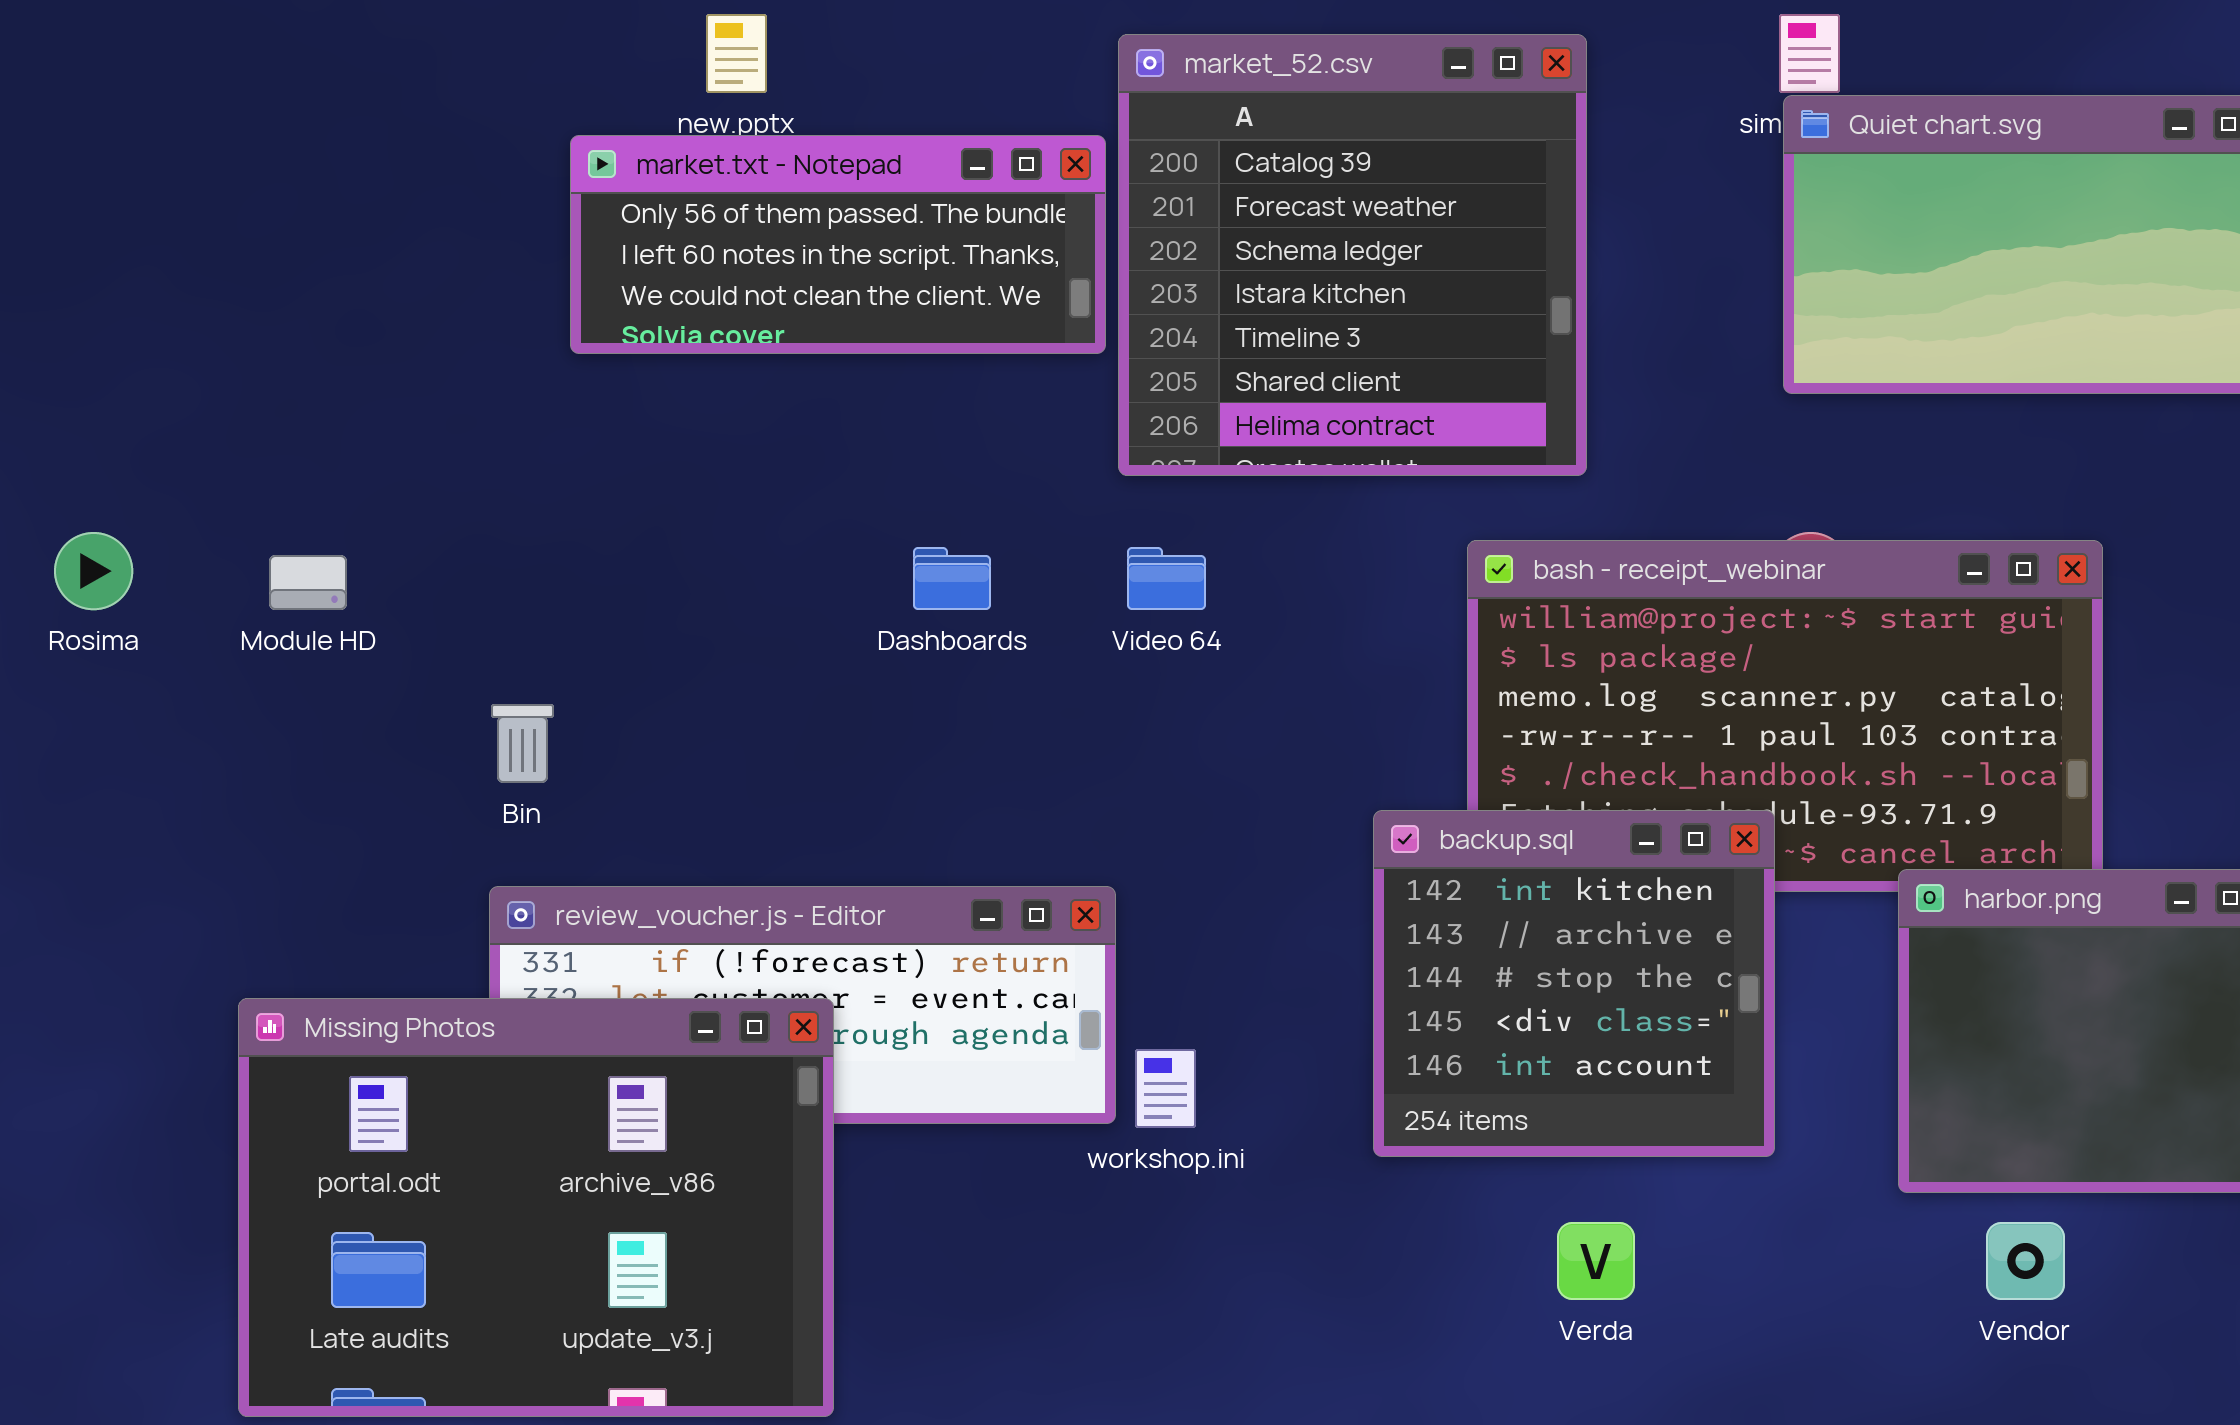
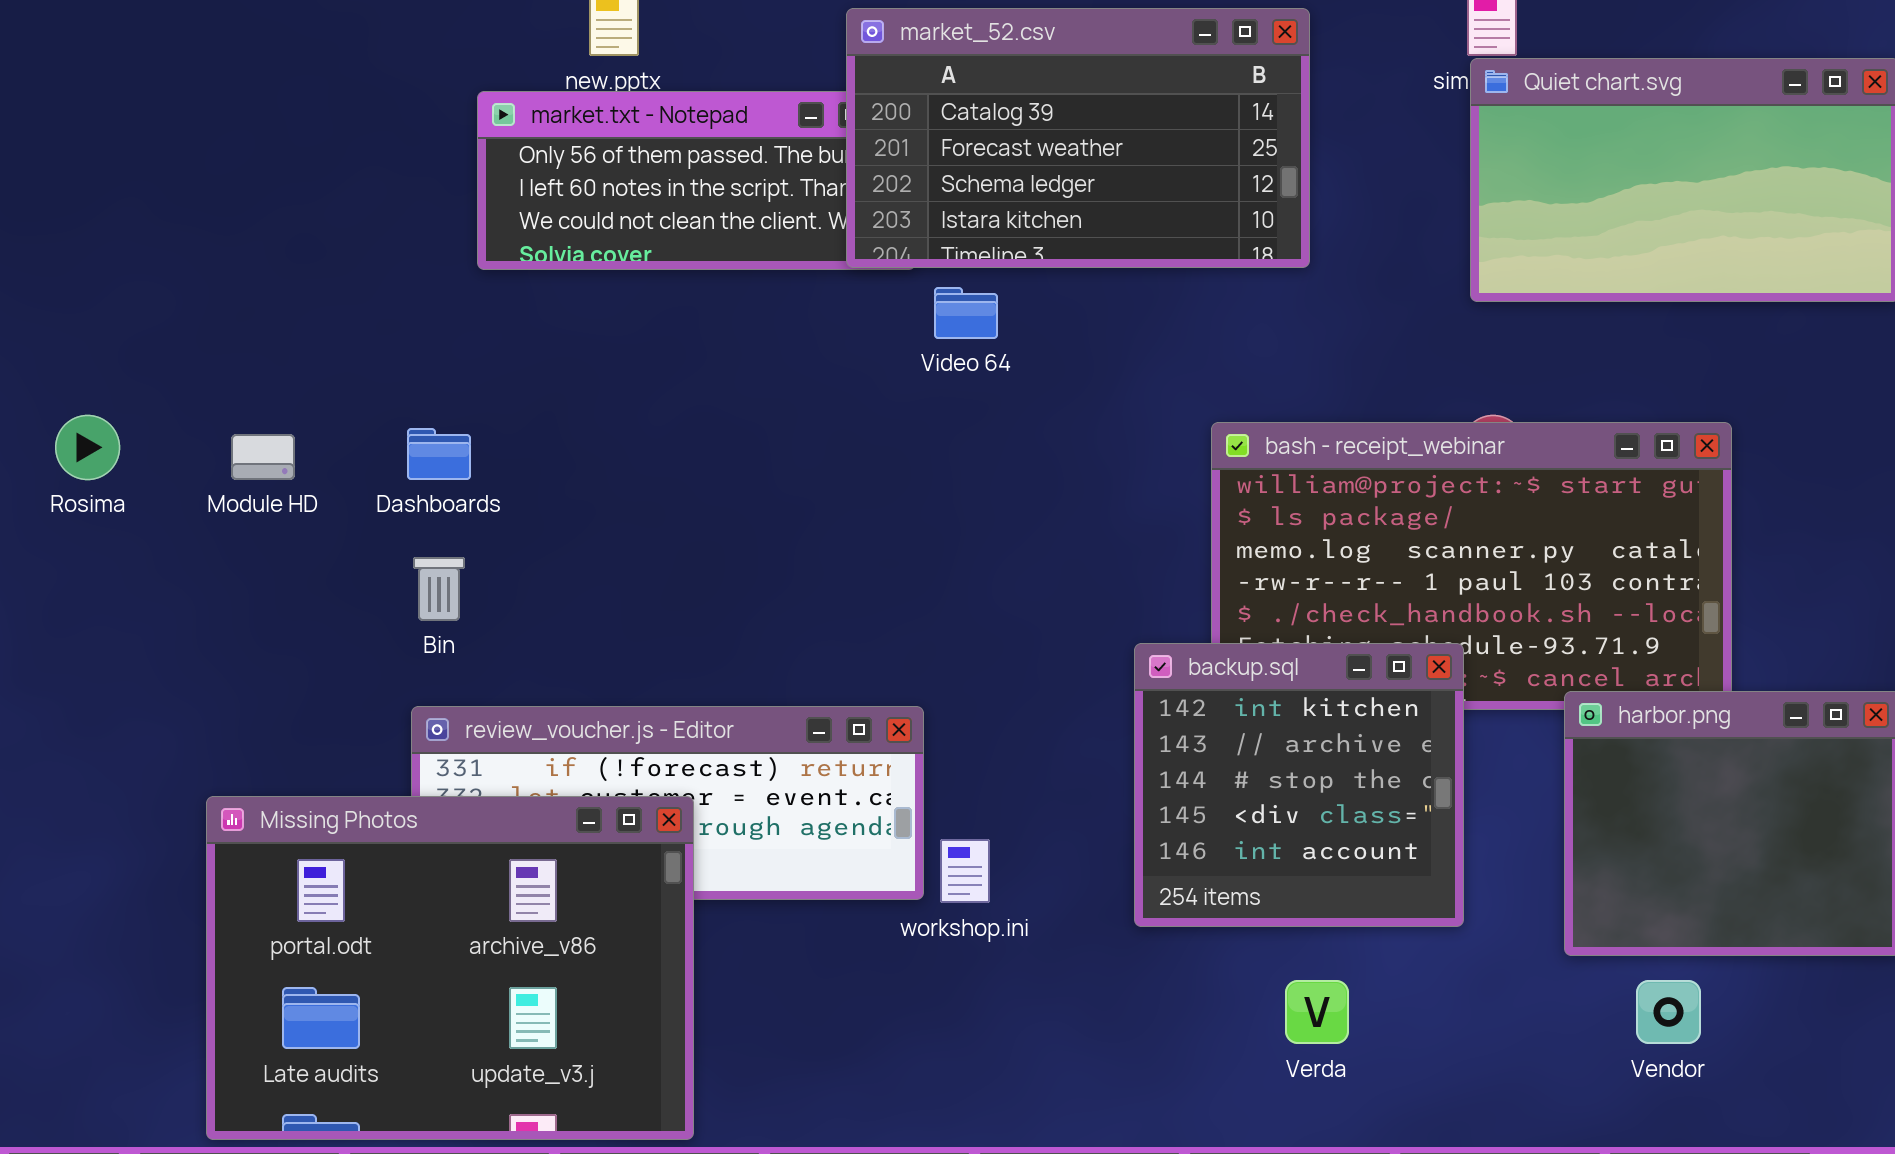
market_52.csv: [1118,34,1587,476] -> [846,8,1310,268], resized
Dashboards: [913,547,991,610] -> [407,428,471,480], moved
Video 64: [1127,547,1206,610] -> [934,287,998,339], moved

